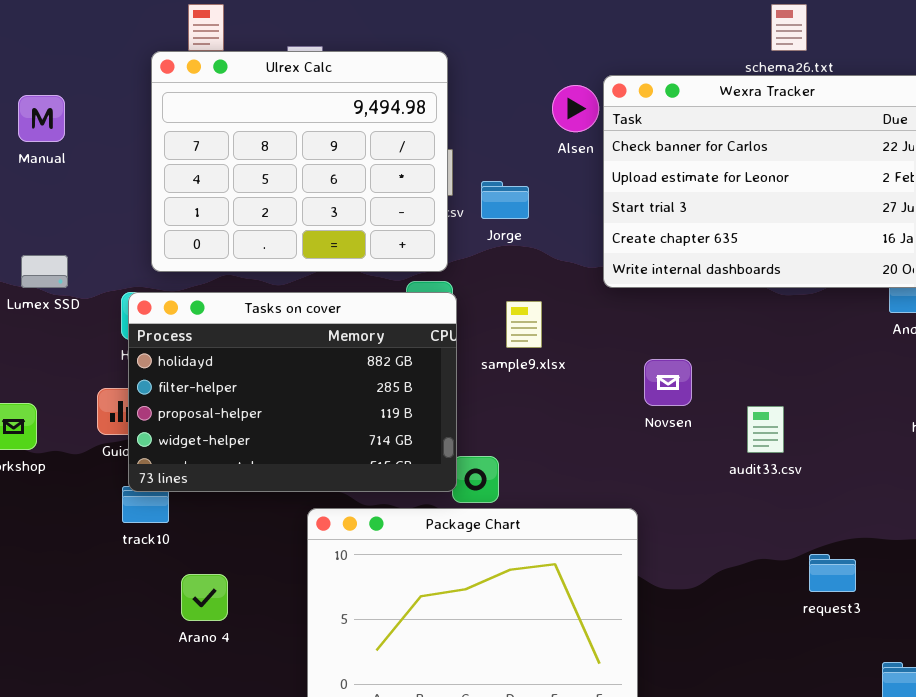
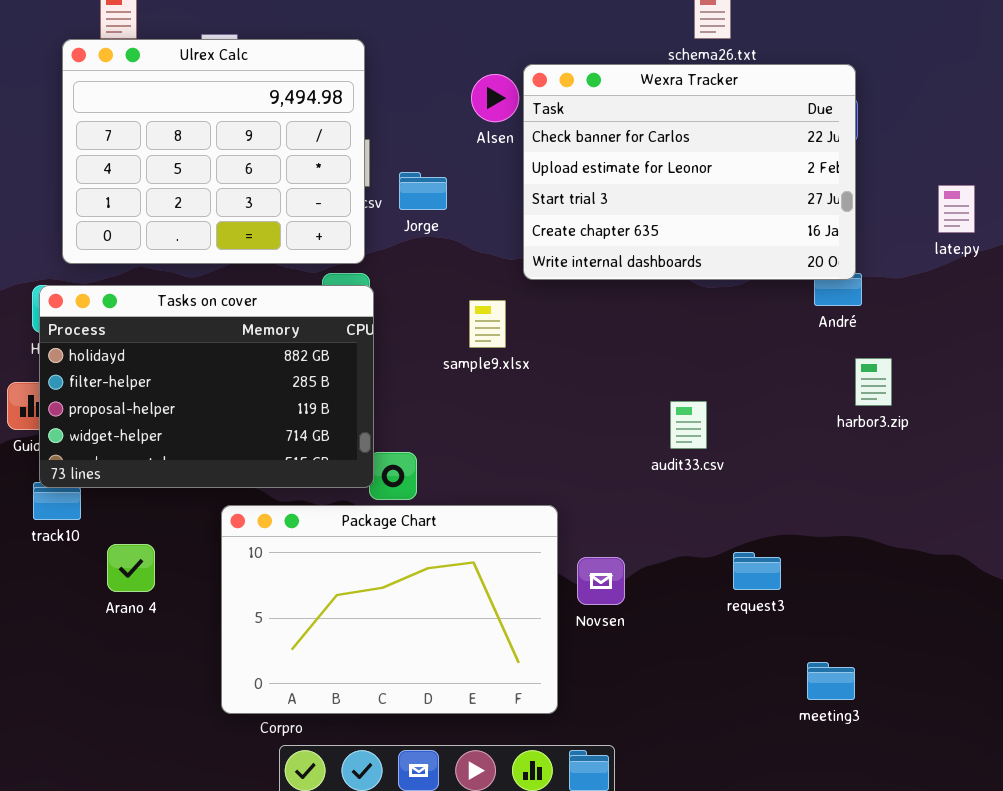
sample9.xlsx: [506,301,542,348] -> [469,300,506,348], moved
Novsen: [644,359,692,406] -> [577,557,625,605], moved
Arano 4: [181,574,228,621] -> [107,544,155,592], moved

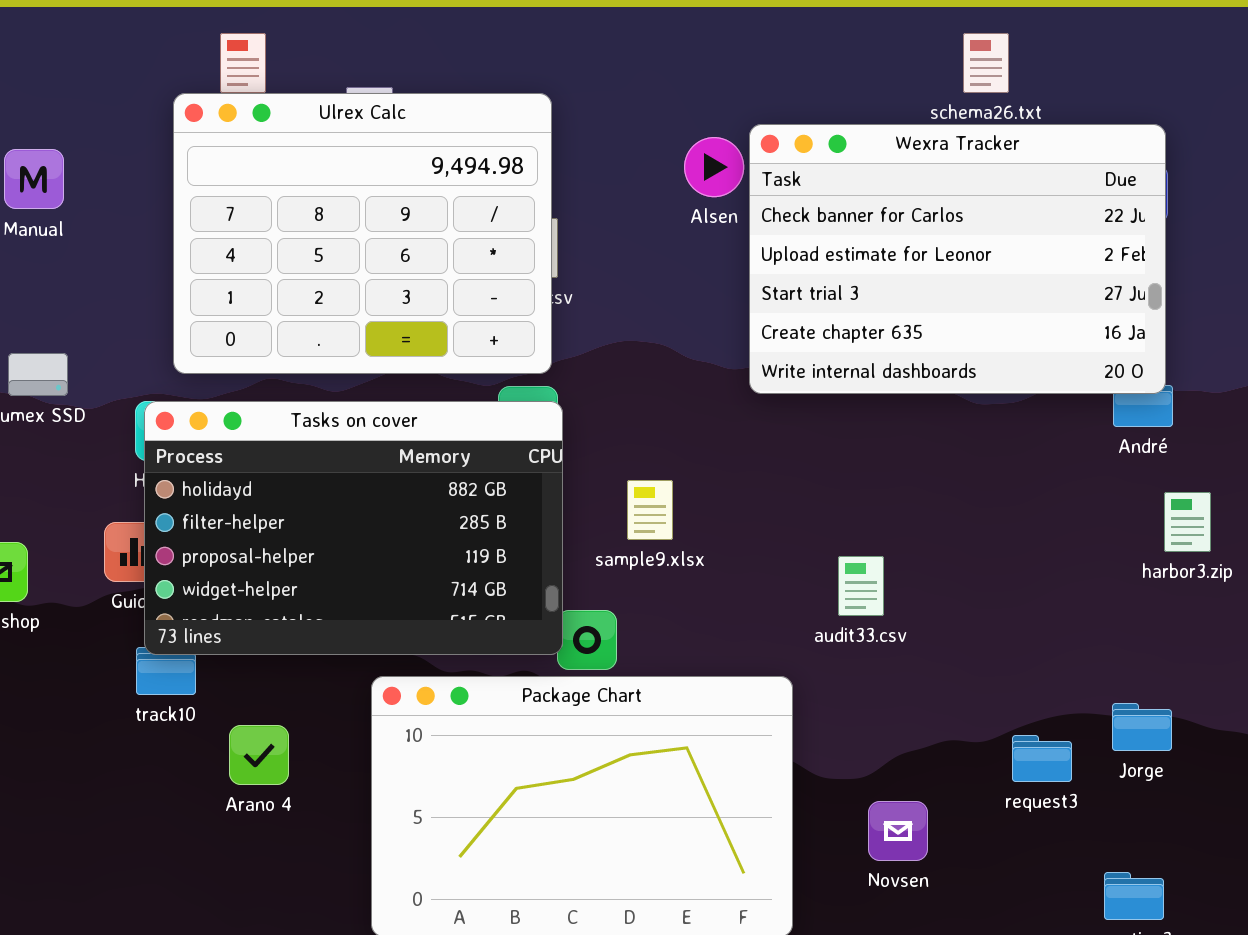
Jorge: [399,172,447,210] -> [1112,703,1172,751], moved
sample9.xlsx: [469,300,506,348] -> [627,480,673,540], moved
audit33.csv: [670,401,707,449] -> [838,556,884,616], moved
Novsen: [577,557,625,605] -> [868,801,928,861], moved

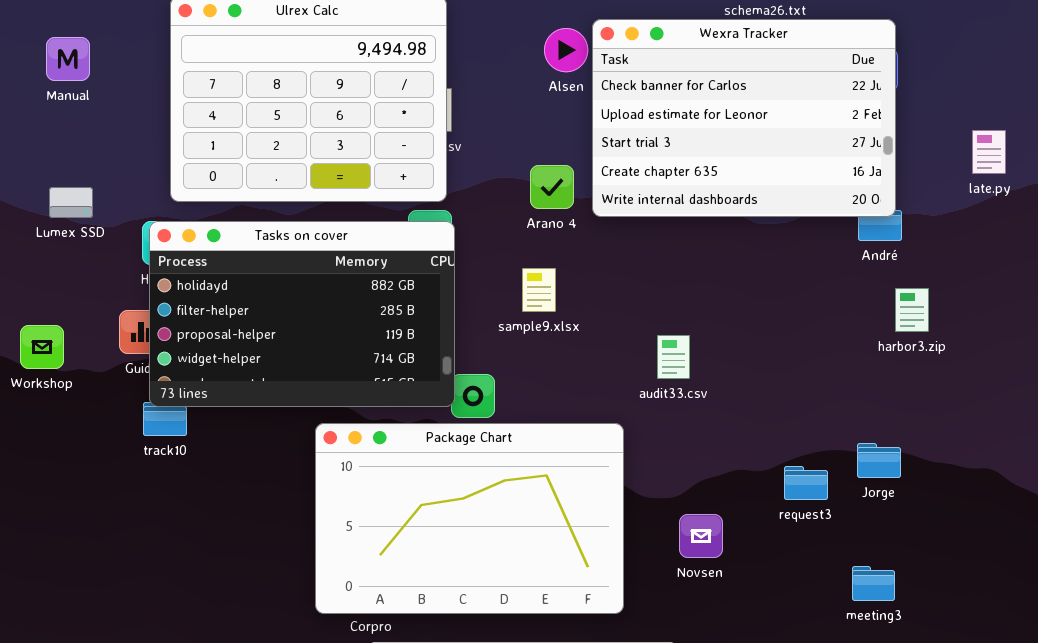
sample9.xlsx: [627,480,673,540] -> [522,268,556,312], moved
Arano 4: [229,725,289,785] -> [530,165,574,209], moved

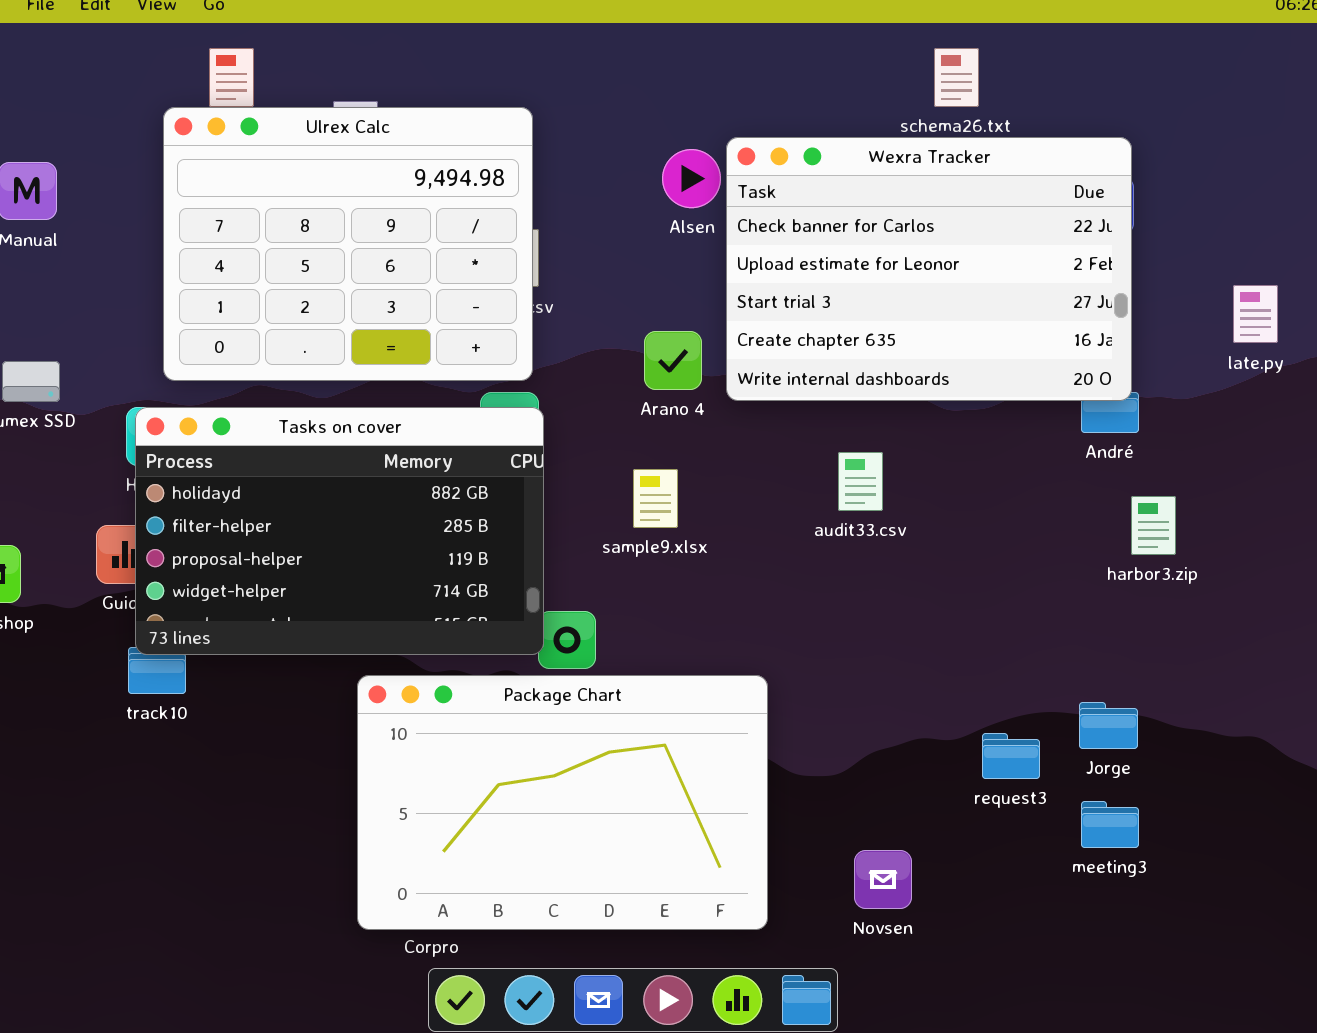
audit33.csv: [657,335,690,379] -> [838,452,883,511], moved
Novsen: [679,514,723,558] -> [854,850,912,909], moved
meeting3: [852,566,895,601] -> [1081,801,1139,848], moved

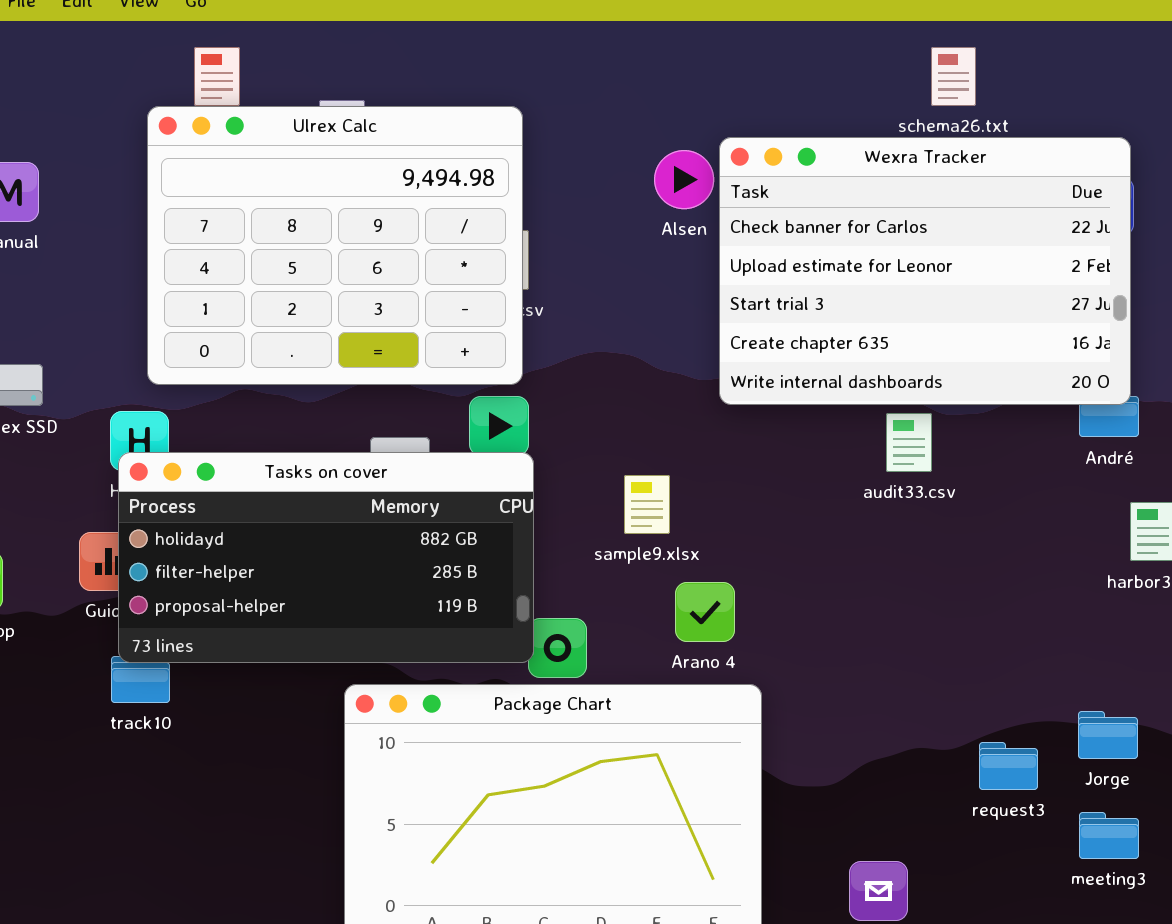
Arano 4: [644,331,702,390] -> [675,582,735,642], moved
Tasks on cover: [135,407,544,655] -> [118,452,534,663], resized
audit33.csv: [838,452,883,511] -> [886,413,932,472], moved

